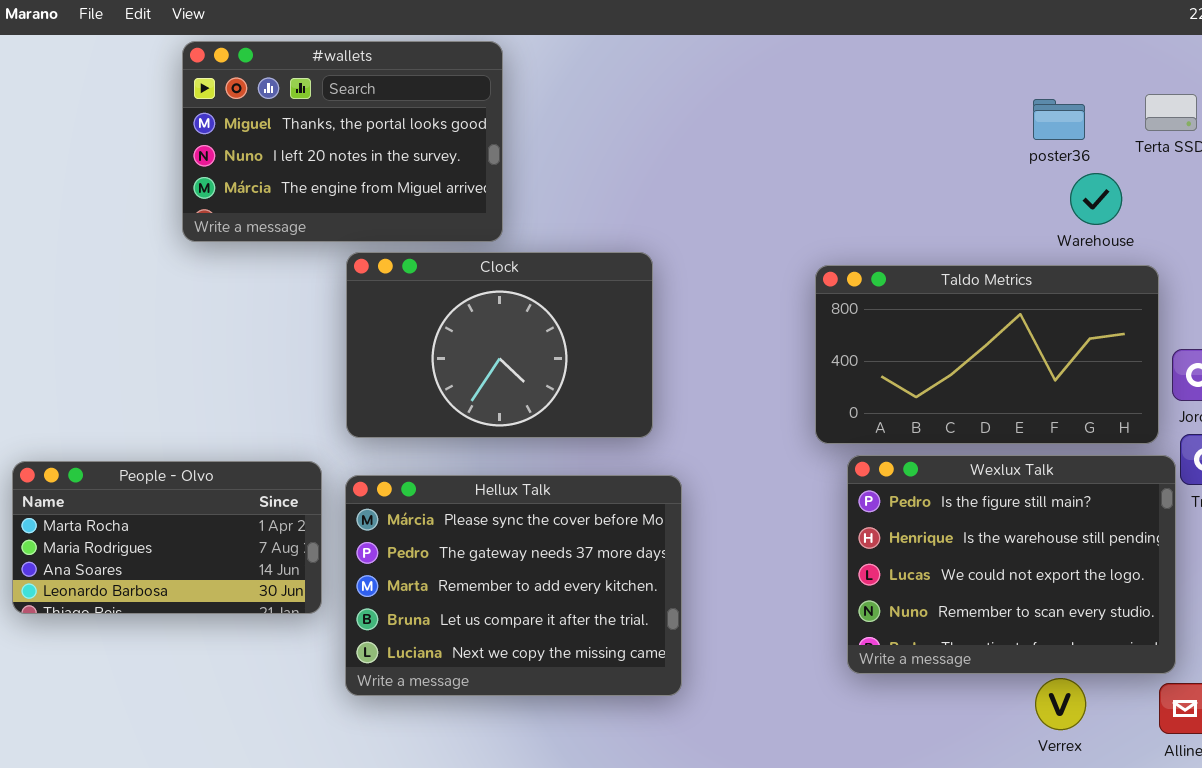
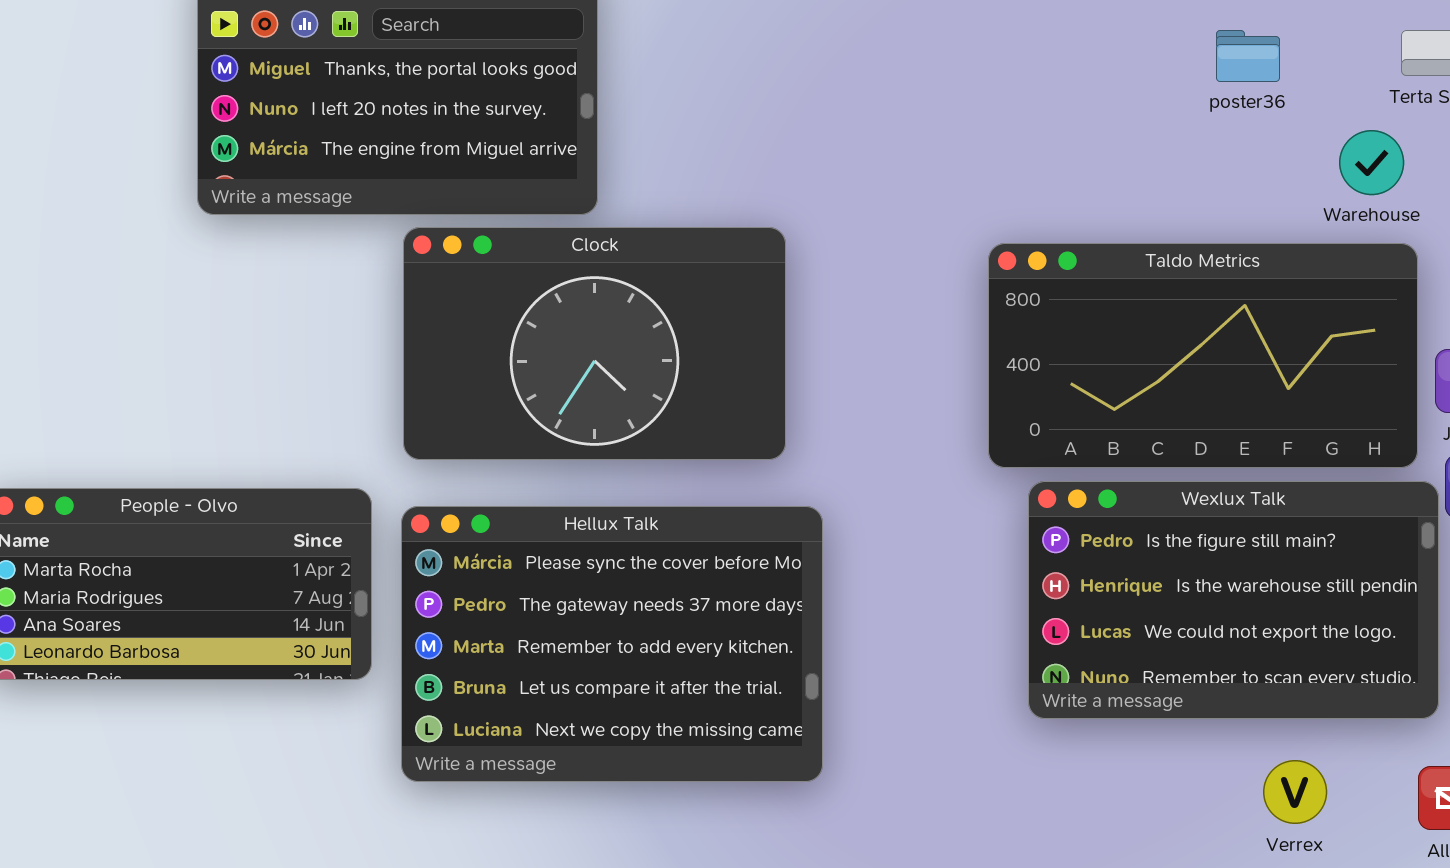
poster36: [1033,99,1085,140] -> [1216,30,1280,82], moved
Warehouse: [1070,173,1122,225] -> [1339,130,1404,195], moved
Wexlux Talk: [847,455,1176,674] -> [1028,481,1439,719], resized

